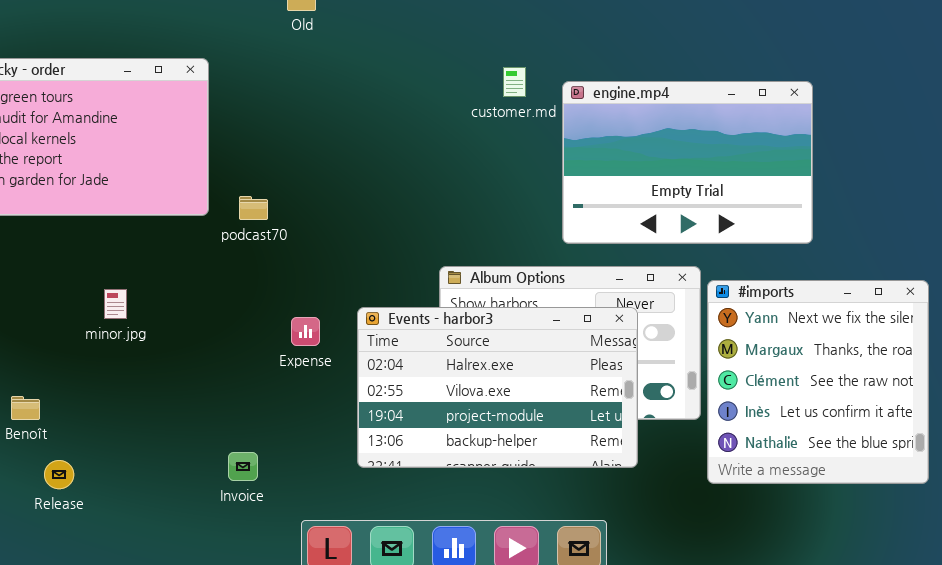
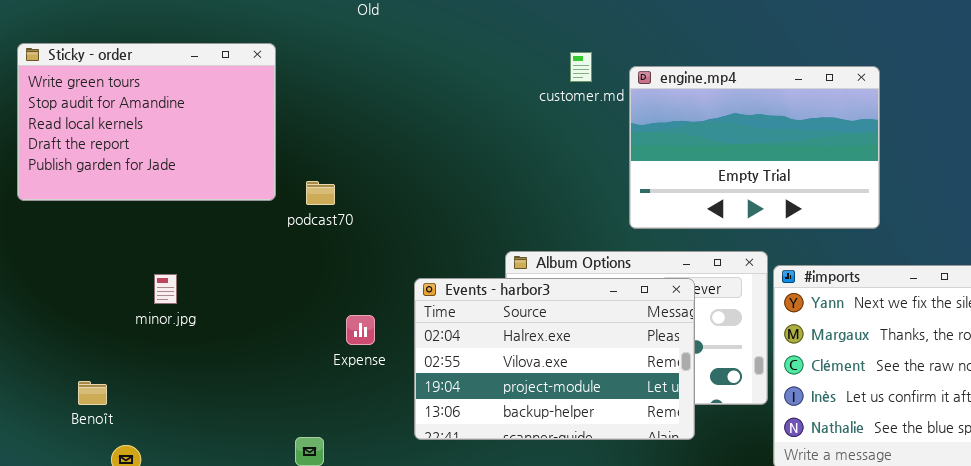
minor.jpg: [104,289,127,319] -> [154,274,177,304], moved
Events - harbor3: [357,307,638,468] -> [414,278,695,440], moved
Expense: [291,317,320,346] -> [346,315,375,345], moved

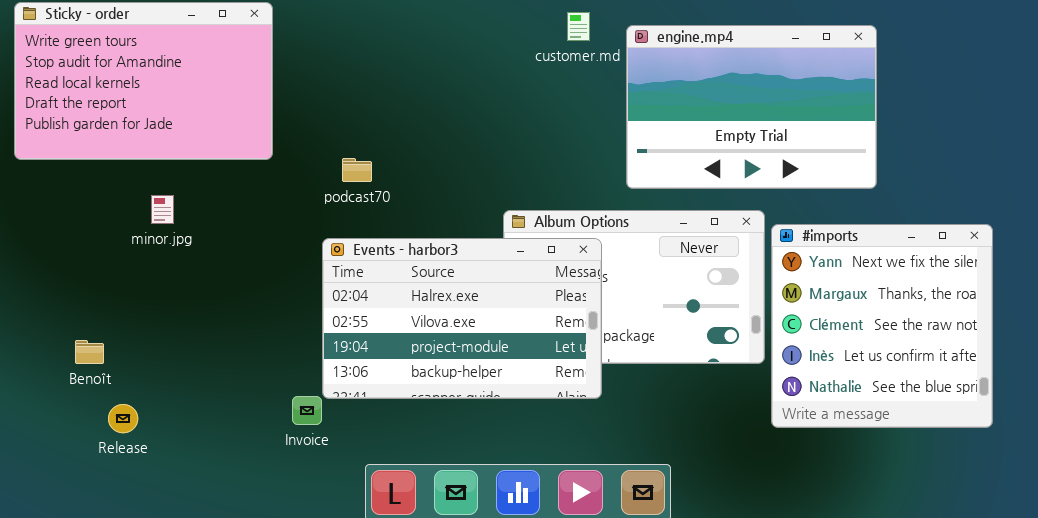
podcast70: [306,181,335,205] -> [342,158,372,182], moved
minor.jpg: [154,274,177,304] -> [151,195,174,224], moved
Events - harbor3: [414,278,695,440] -> [322,238,602,399], moved

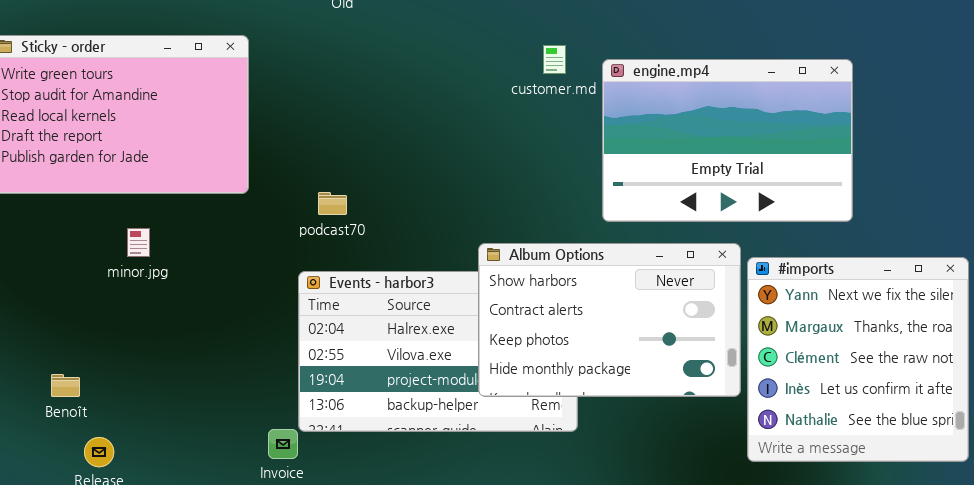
Album Options: [503,210,765,364] -> [478,243,741,397], raised

